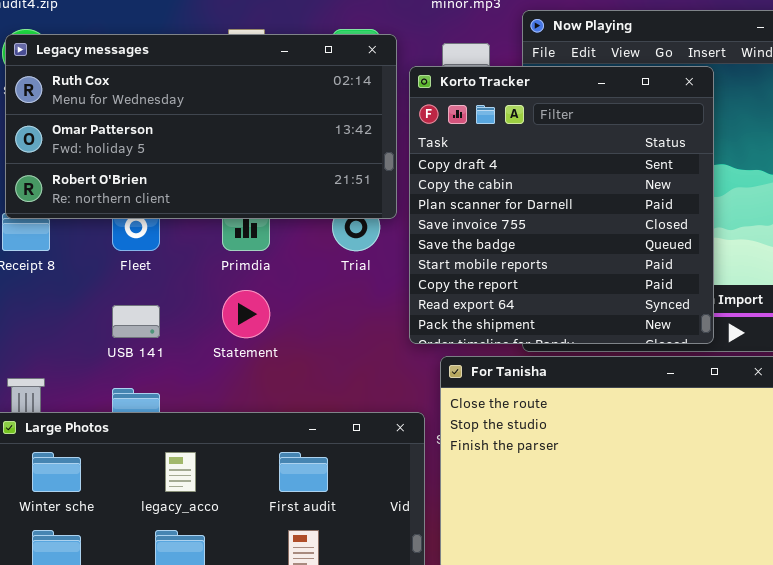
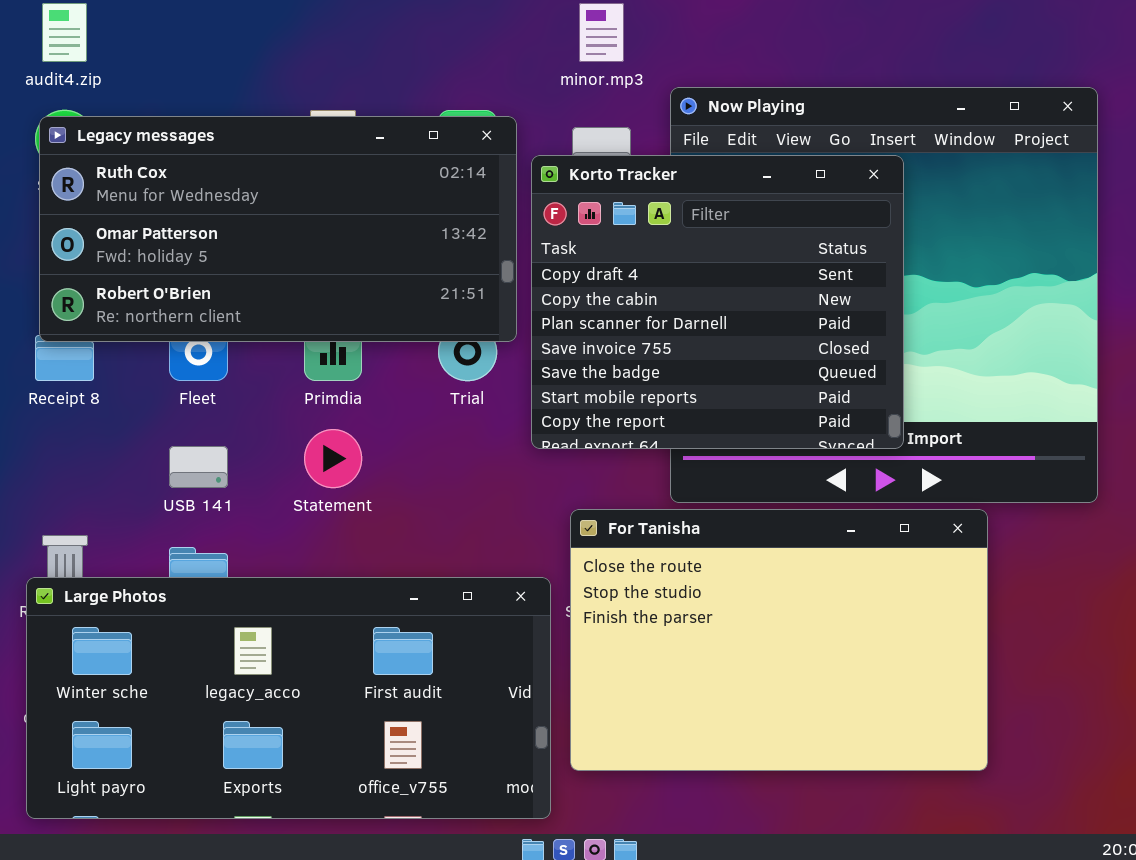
Korto Tracker: [409,66,714,344] -> [531,155,904,449], resized

